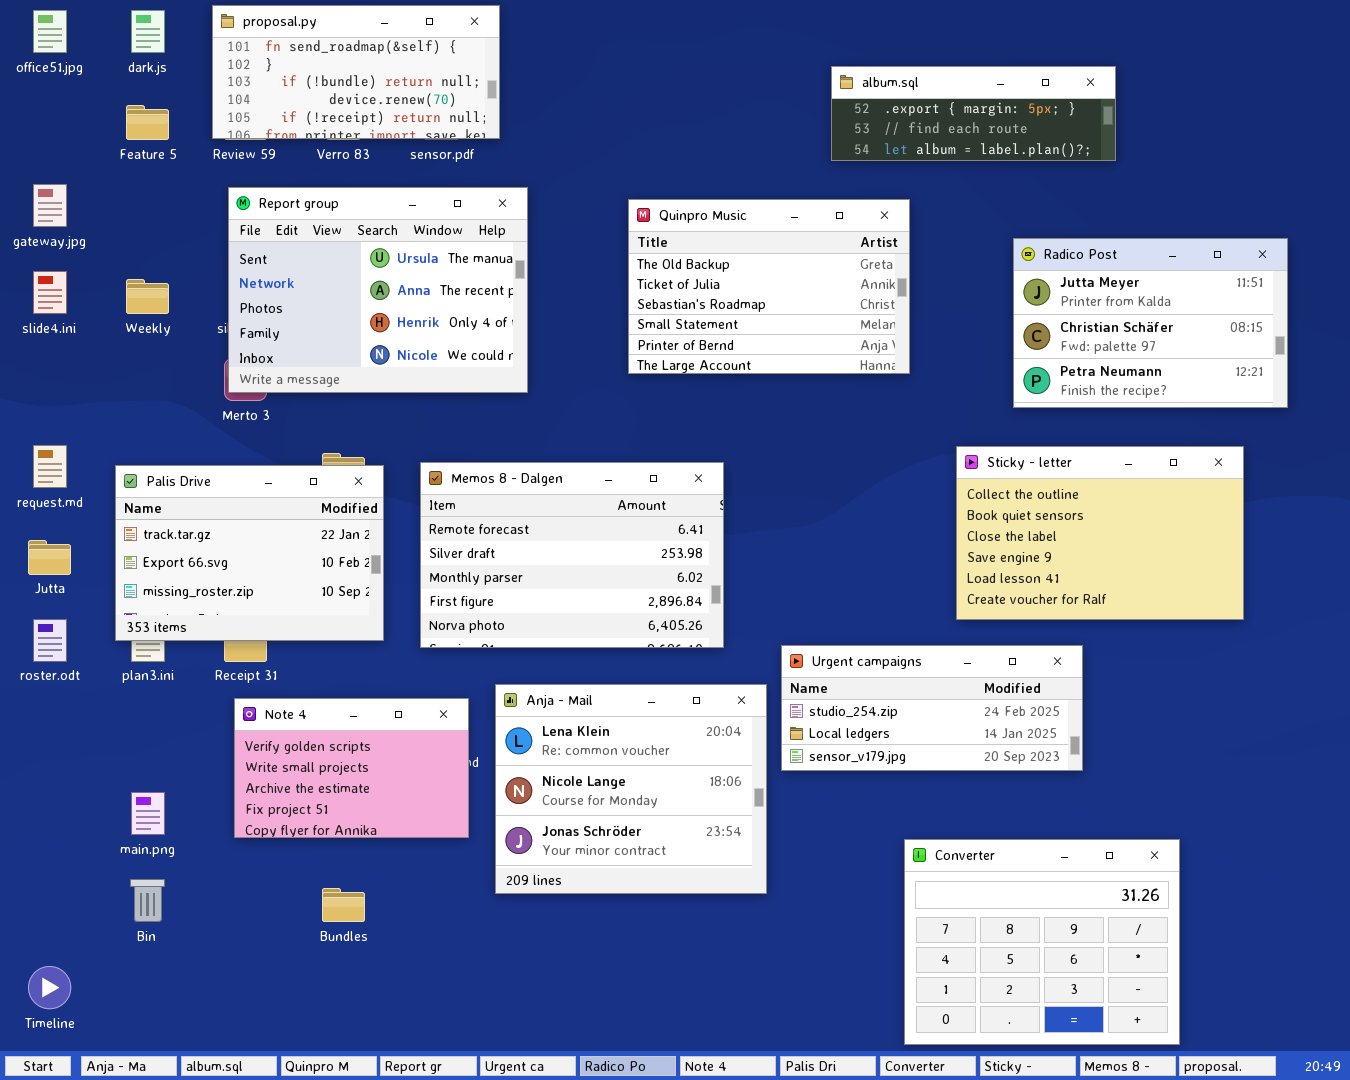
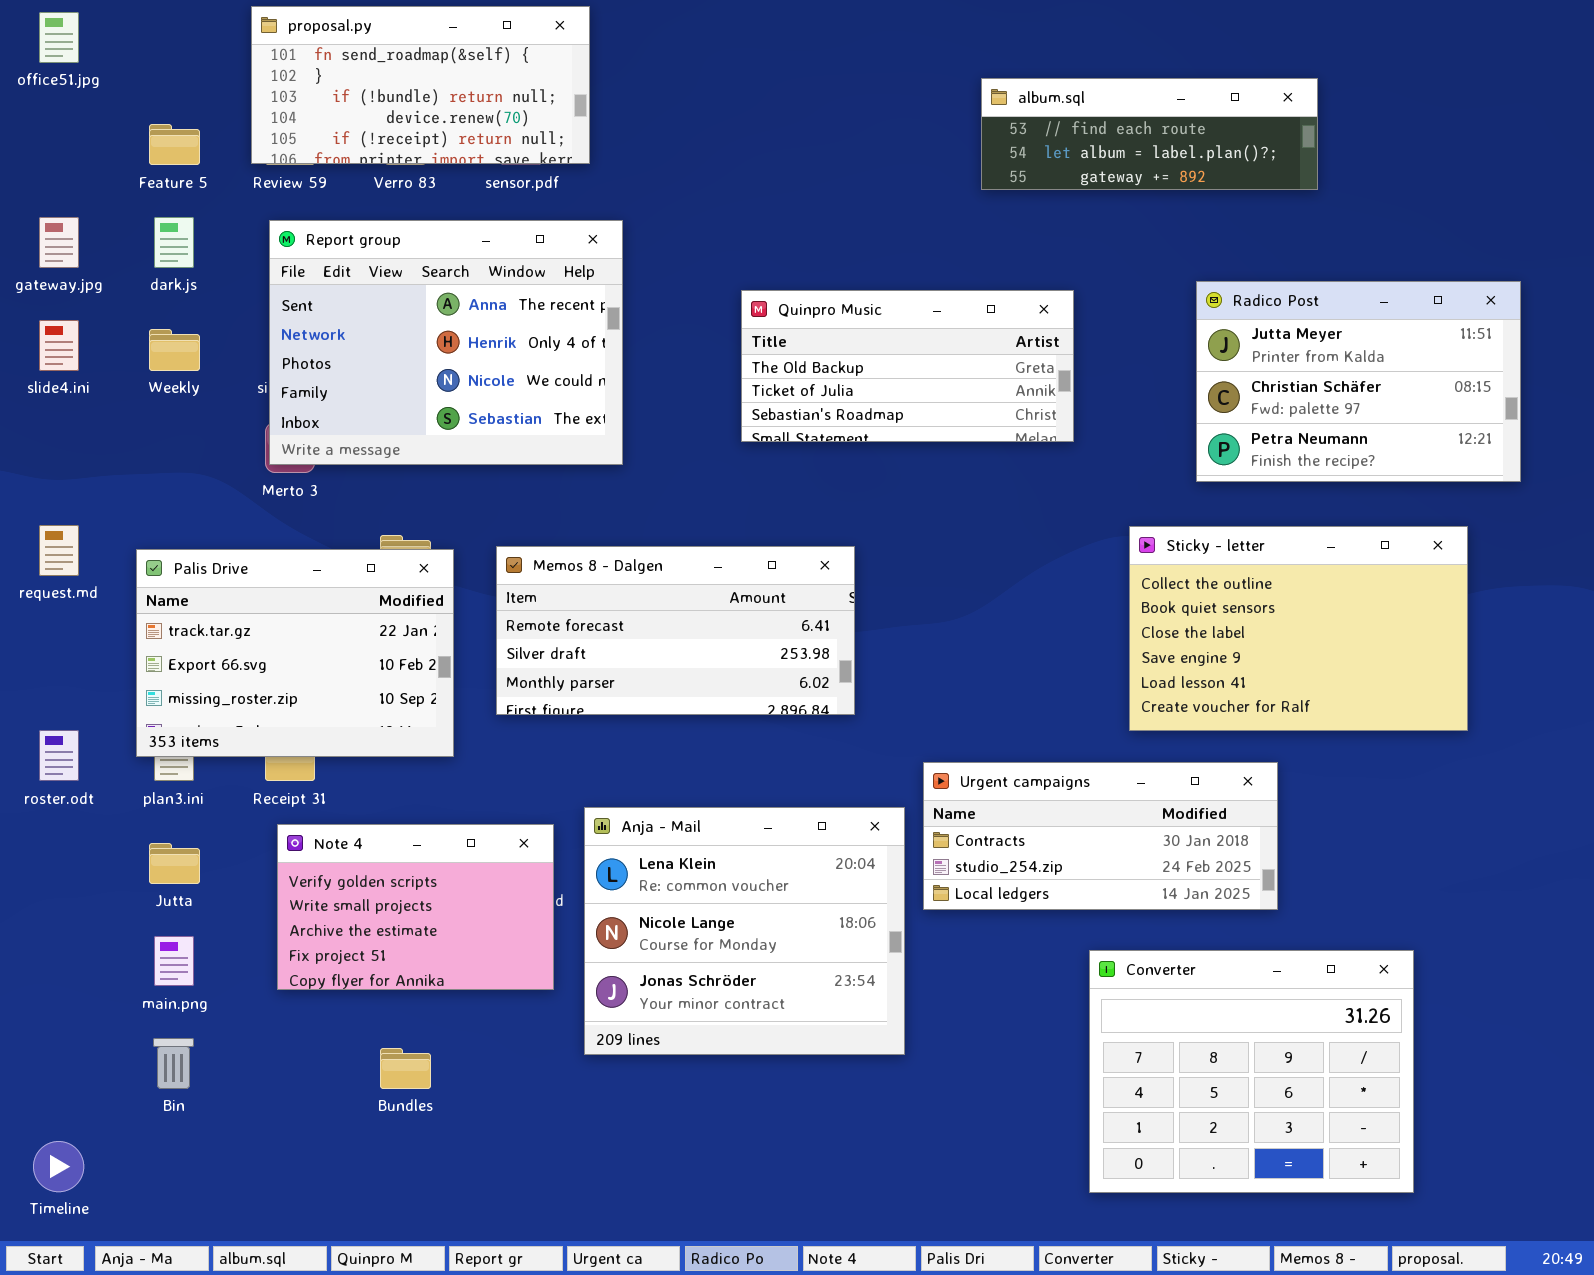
dark.js: [131,10,165,53] -> [154,217,194,268], moved
album.sql: [831,66,1116,161] -> [981,78,1318,190], scrolled down 1 row
Report group: [228,187,528,393] -> [269,220,623,465], scrolled down 1 row
Quinpro Music: [628,199,910,374] -> [741,290,1074,442], resized
Memos 8 - Dalgen: [420,462,724,648] -> [496,546,855,715], resized
Jutta: [28,540,71,575] -> [149,843,200,884], moved
Urgent campaigns: [781,645,1083,771] -> [923,762,1278,910], scrolled up 1 row
Converter: [904,839,1180,1045] -> [1089,950,1414,1193], moved

